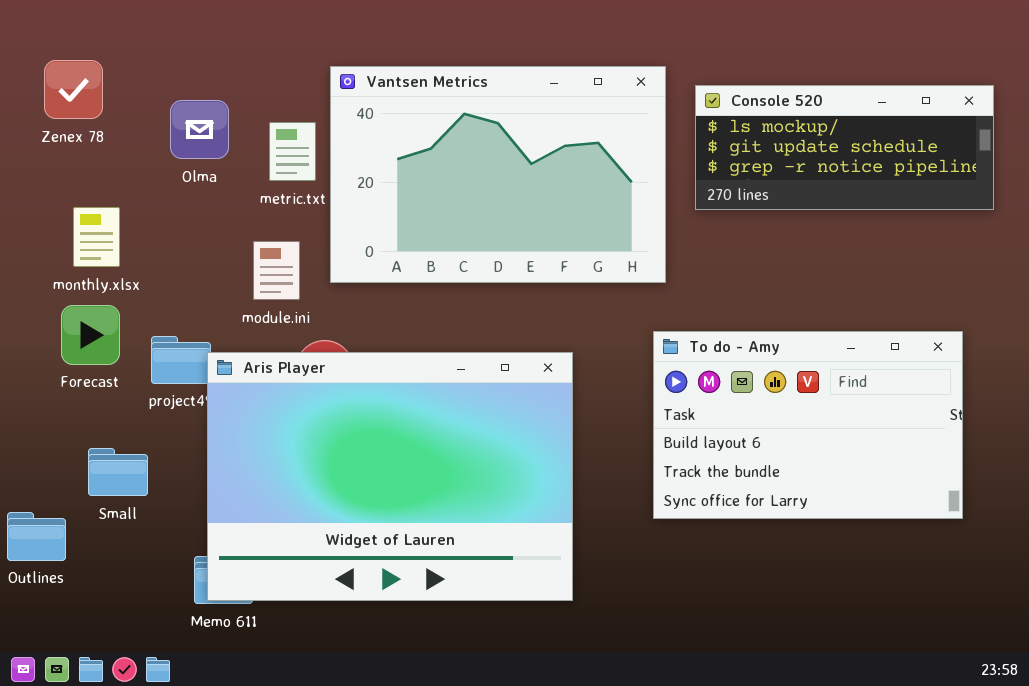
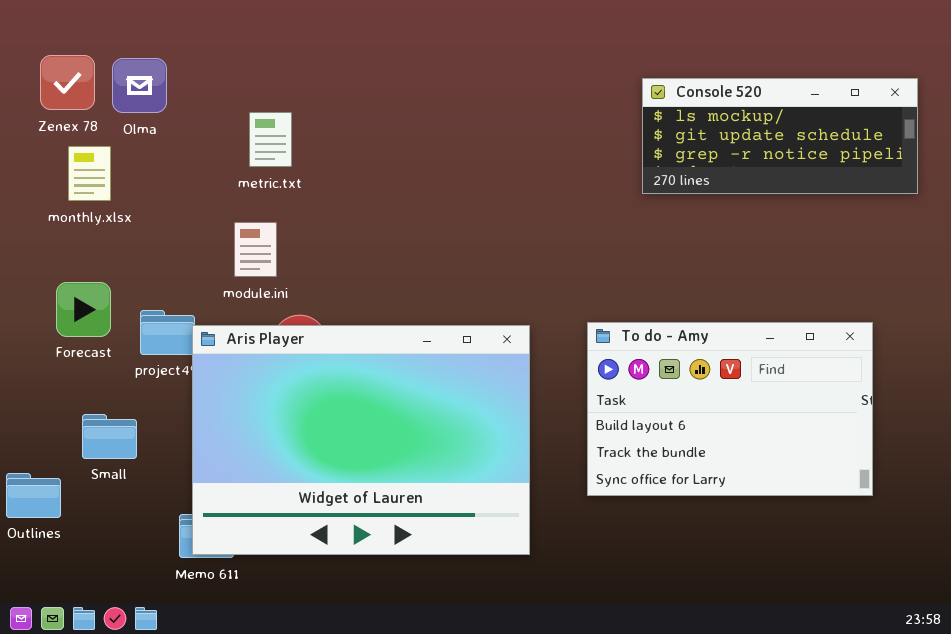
Vantsen Metrics: [330,66,666,283] -> none, closed
Olma: [170,100,229,159] -> [112,58,167,113], moved
monthly.xlsx: [73,207,120,267] -> [68,146,111,201], moved
To do - Amy: [653,331,963,519] -> [587,322,873,496], moved

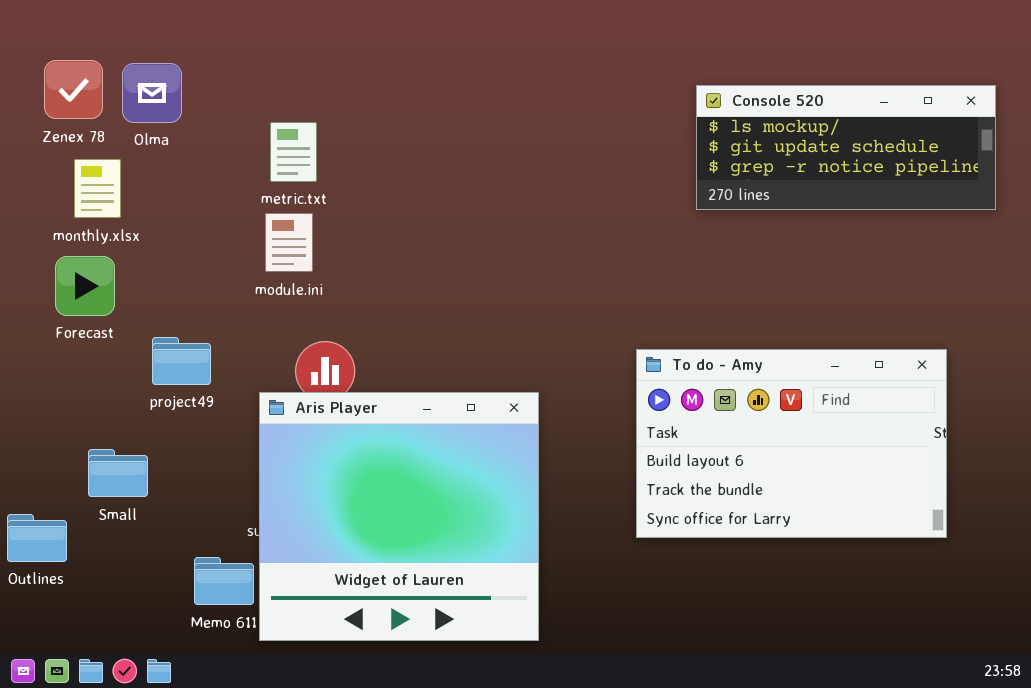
module.ini: [234,222,277,277] -> [265,213,313,272], moved
Forecast: [56,282,111,337] -> [55,256,115,316], moved
Aris Player: [192,325,530,555] -> [259,392,539,641], moved, resized

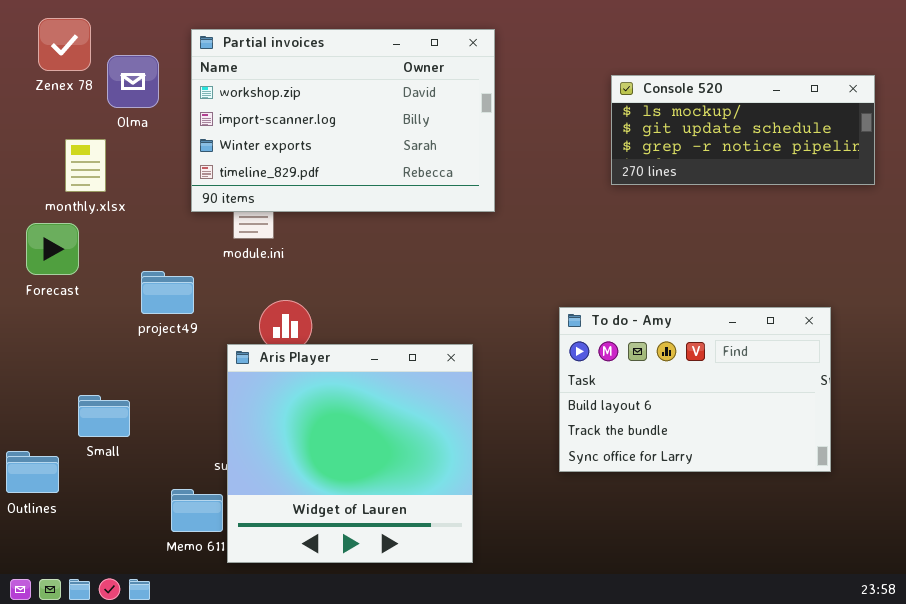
Partial invoices: none -> [191,29,495,212], opened
Zenex 78: [44,60,103,119] -> [38,18,91,71], moved
Forecast: [55,256,115,316] -> [26,223,79,275], moved
project49: [152,337,211,385] -> [141,271,194,314], moved

